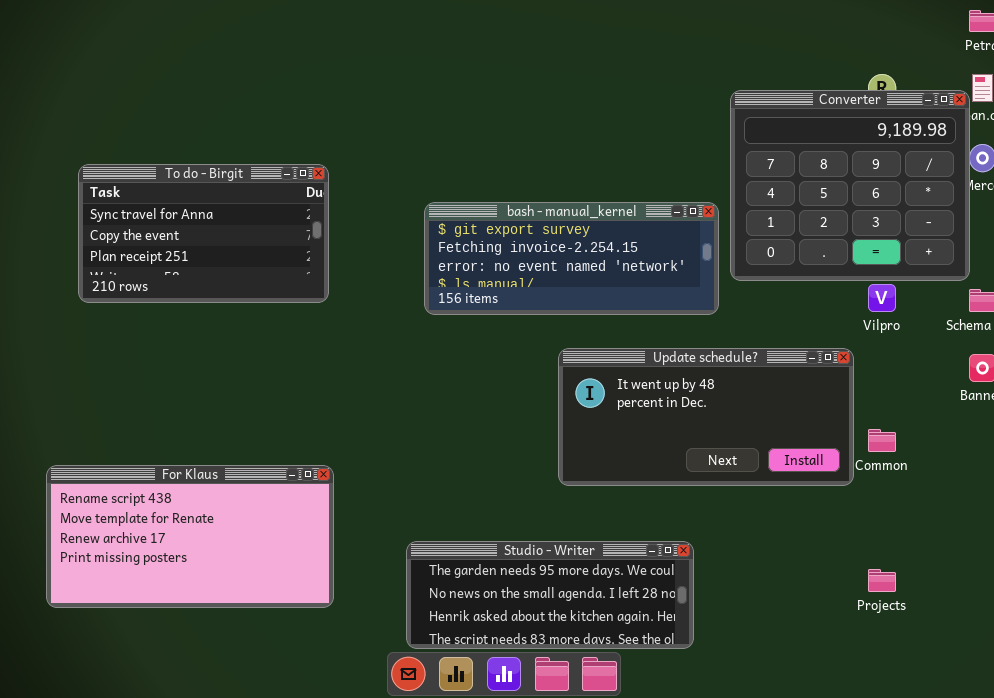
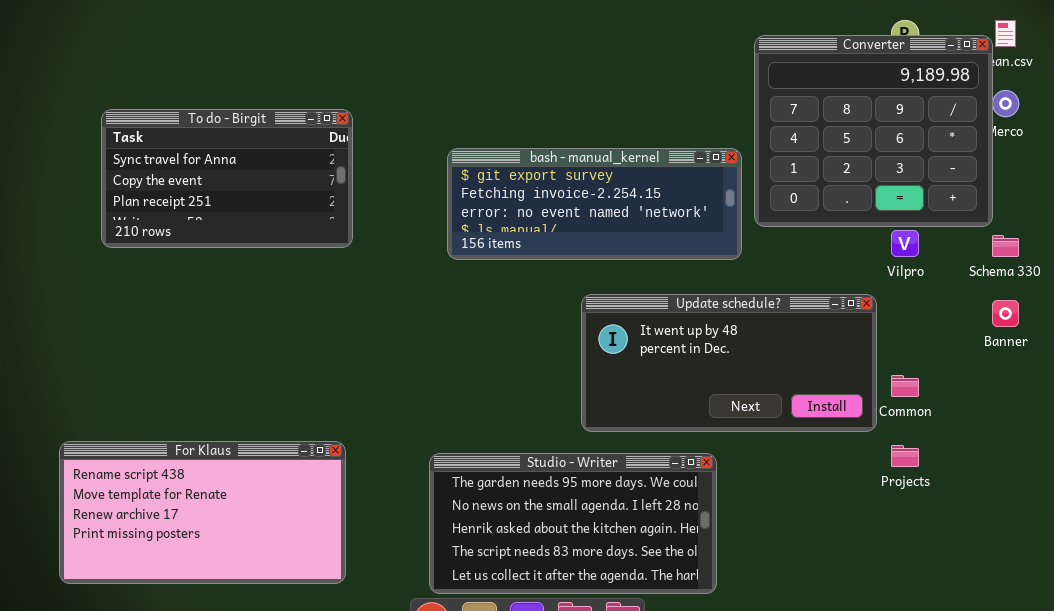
For Klaus: [46,465,334,608] -> [59,441,346,584], moved
Studio - Writer: [406,541,694,649] -> [429,453,717,594], resized
Projects: [868,569,896,592] -> [891,445,919,467], moved

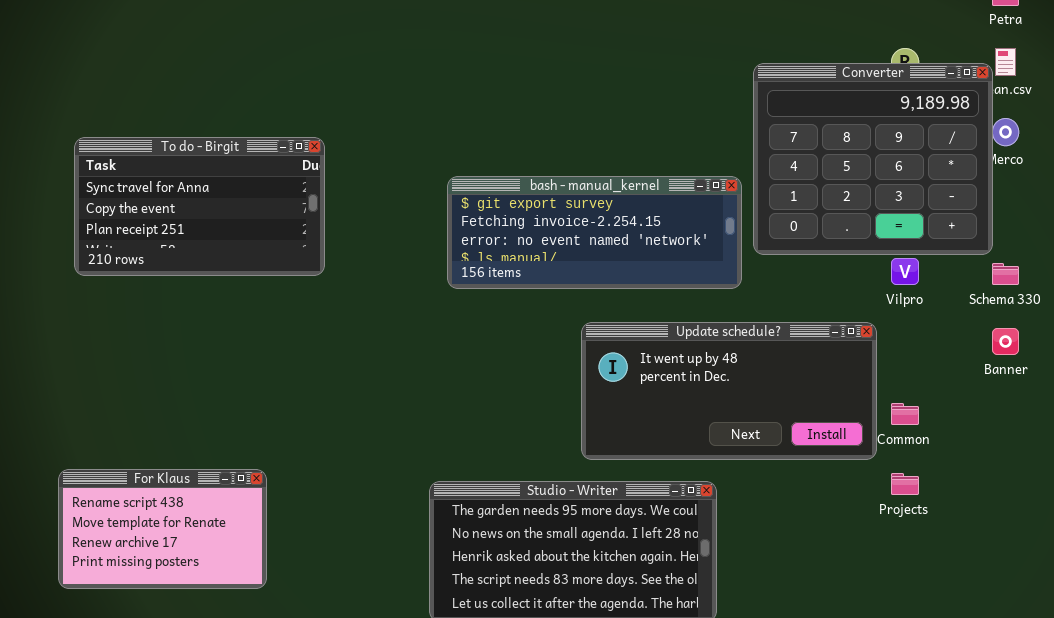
To do - Birgit: [101,109,353,248] -> [74,137,325,276], moved
For Klaus: [59,441,346,584] -> [58,469,267,589], resized

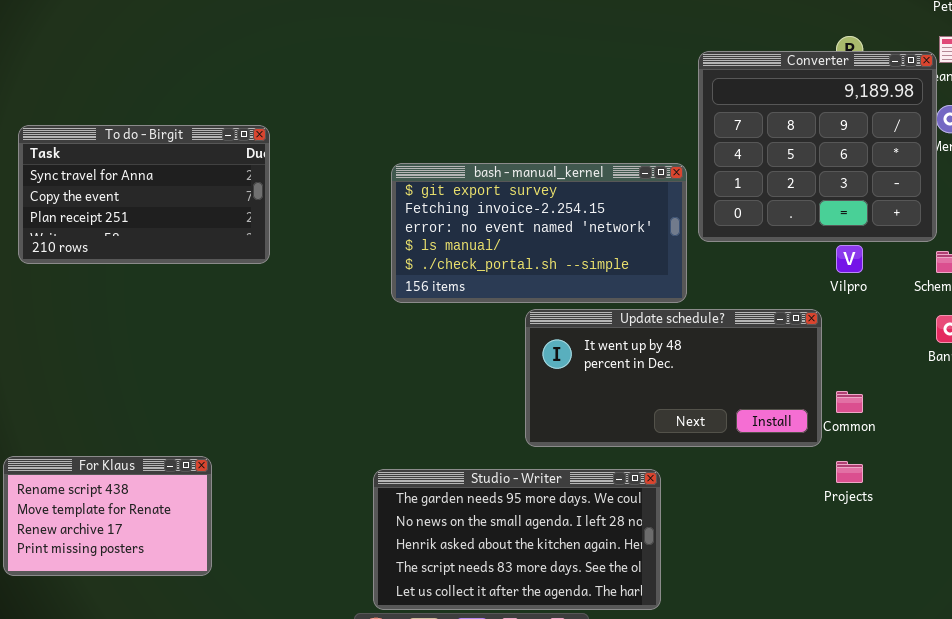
bash - manual_kernel: [447,176,742,289] -> [391,163,687,303], resized

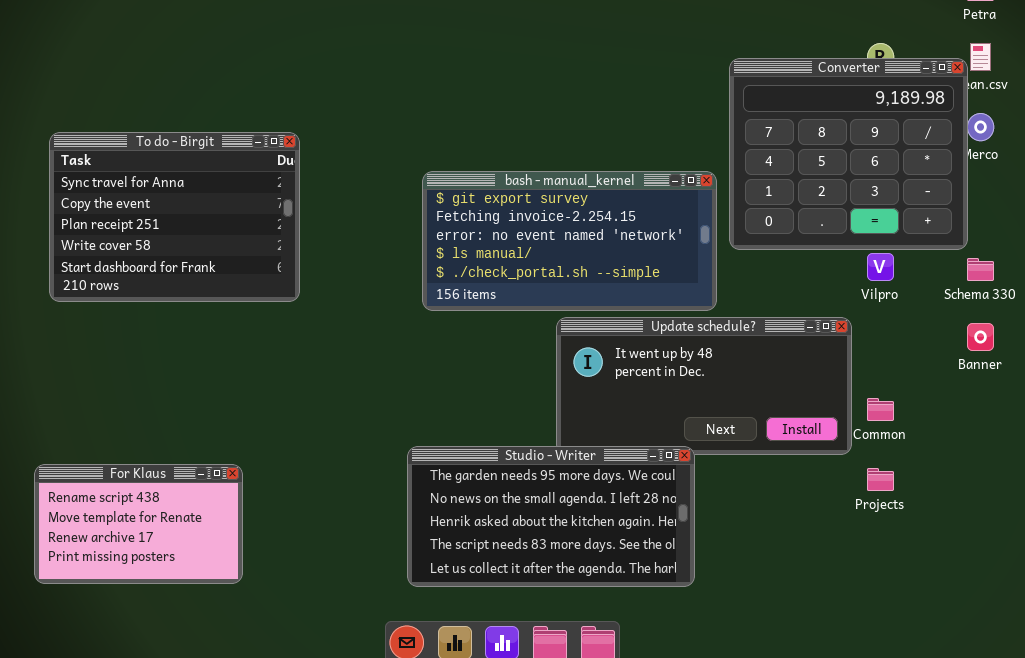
To do - Birgit: [18,125,270,264] -> [49,132,300,302], resized
Studio - Writer: [373,469,661,610] -> [407,446,695,587], moved

